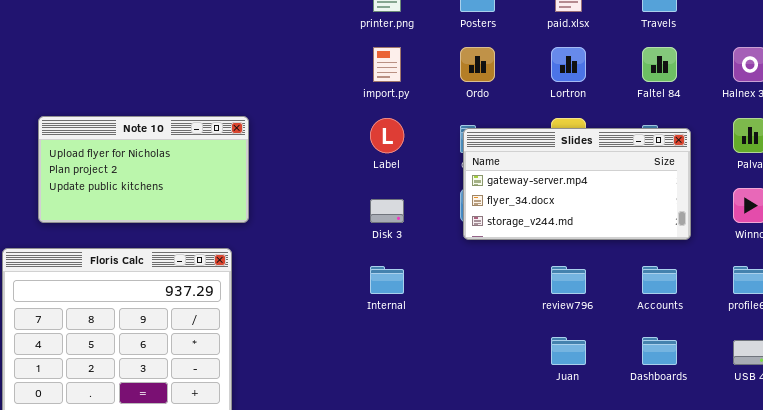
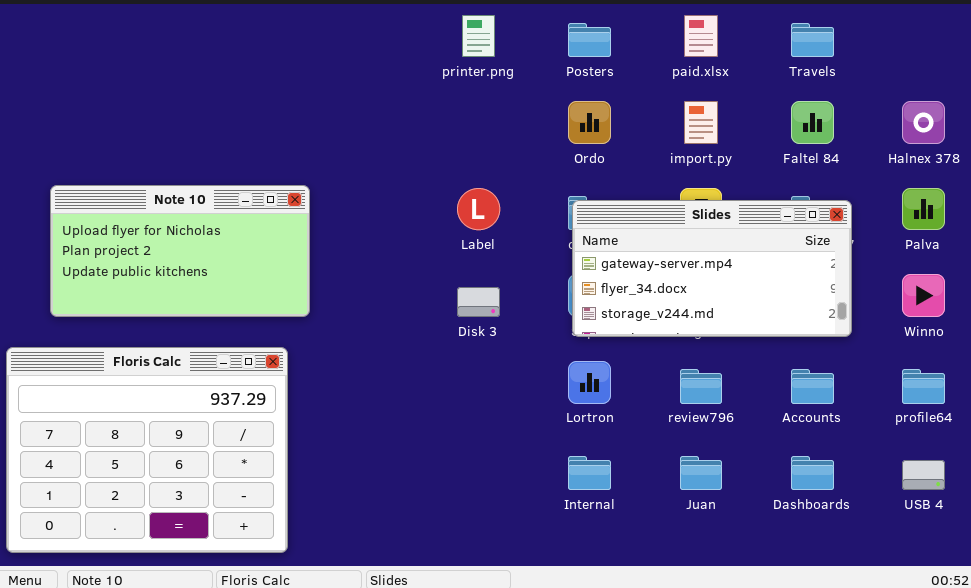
import.py: [373,47,401,82] -> [684,101,718,144], moved
Lortron: [551,47,586,82] -> [568,361,611,404], moved
Internal: [370,266,404,294] -> [568,456,611,490], moved

